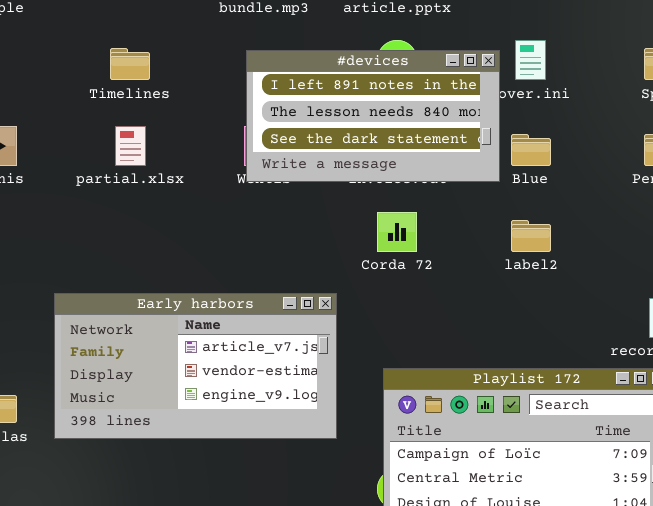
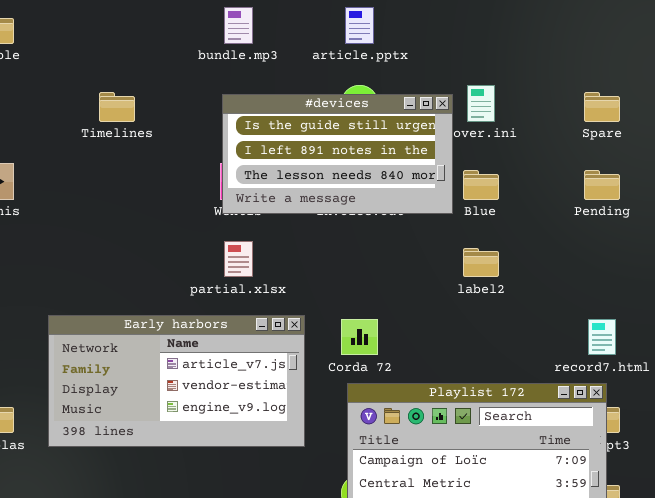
#devices: [246,50,500,182] -> [222,94,453,214], scrolled up 1 row
partial.xlsx: [115,126,146,166] -> [224,241,253,277], moved
Corda 72: [377,212,417,252] -> [341,319,378,355], moved

